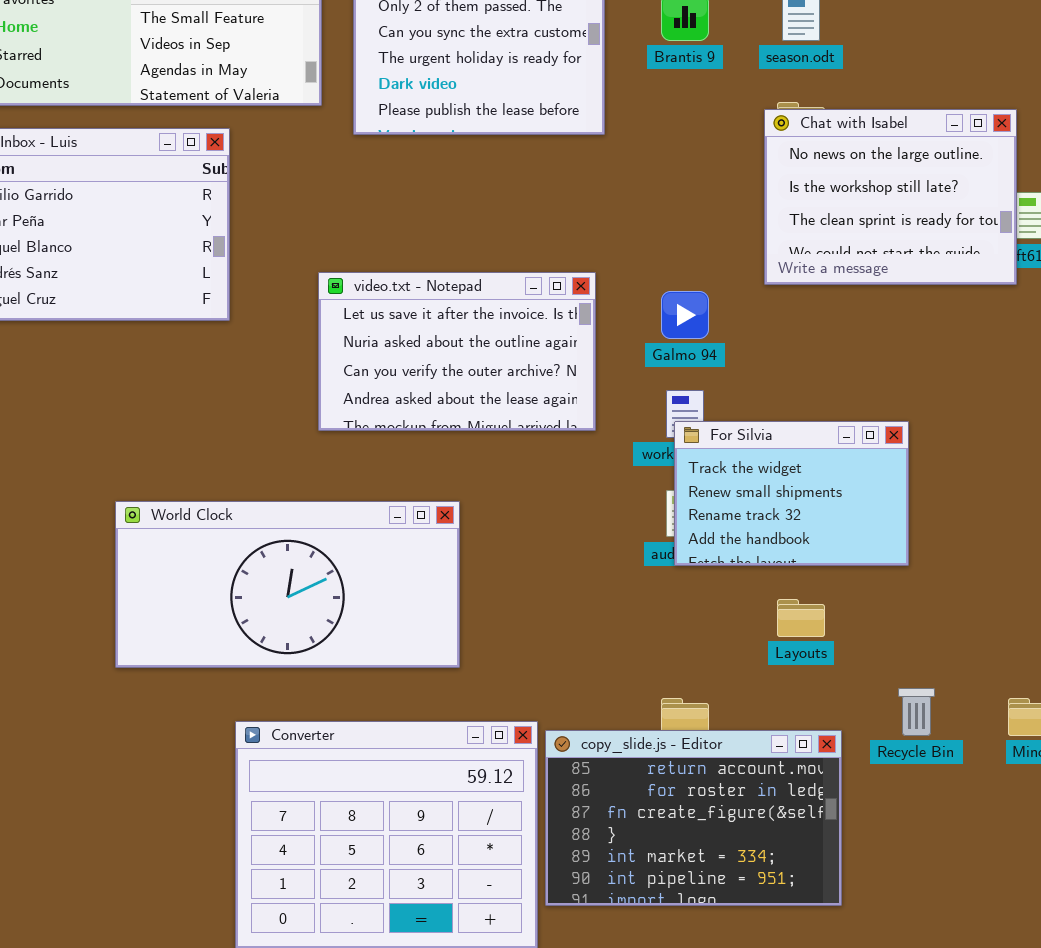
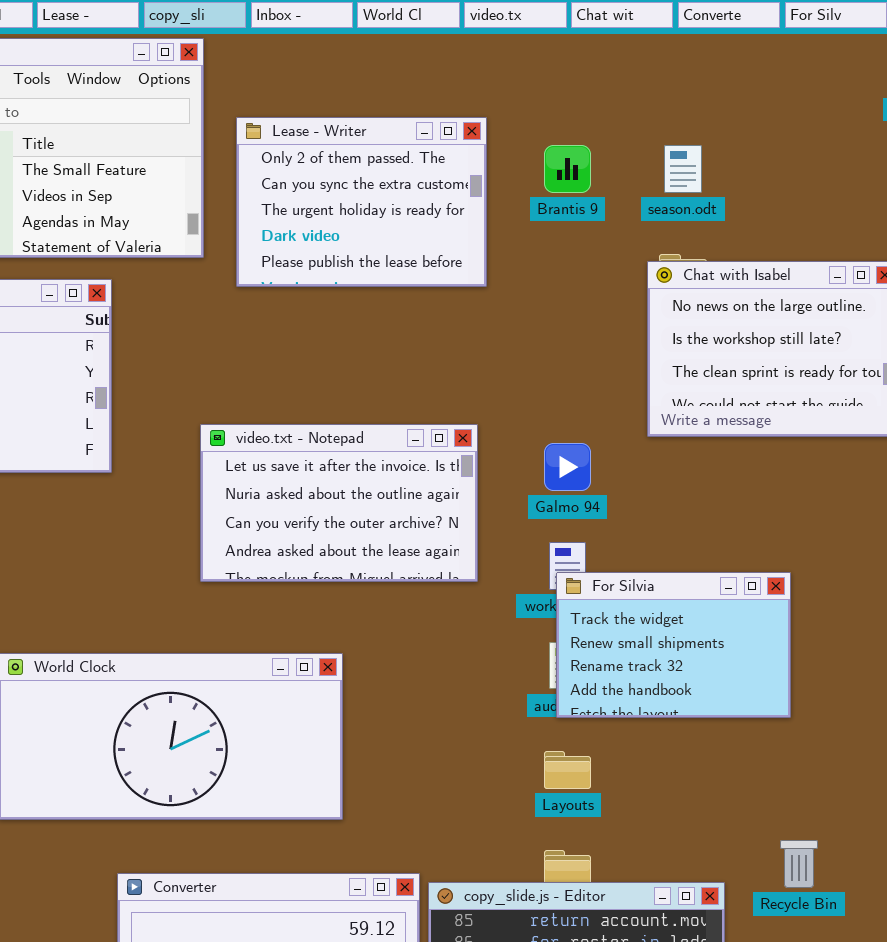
Layouts: [777,599,825,637] -> [544,751,591,789], moved

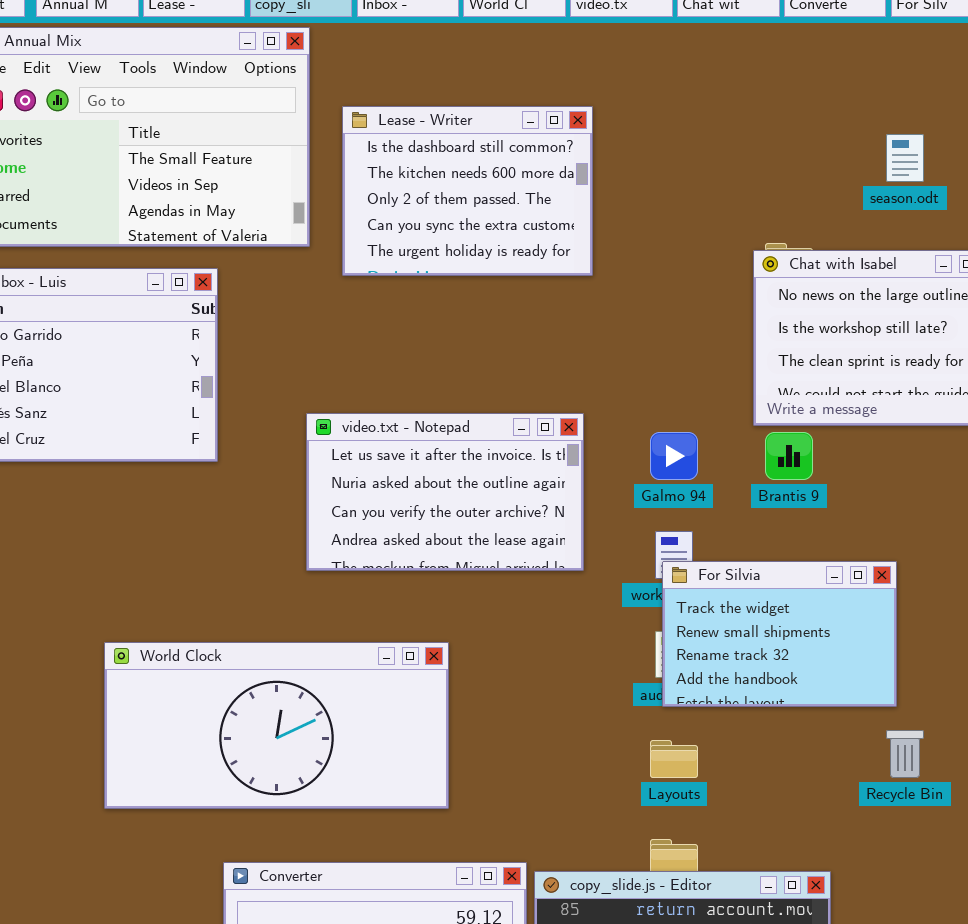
Lease - Writer: [236,117,487,287] -> [342,106,593,276], scrolled up 2 rows
Brantis 9: [544,145,591,193] -> [765,432,813,480], moved
season.odt: [664,145,702,193] -> [886,134,924,182], moved
Recycle Bin: [780,840,818,888] -> [886,730,924,778], moved

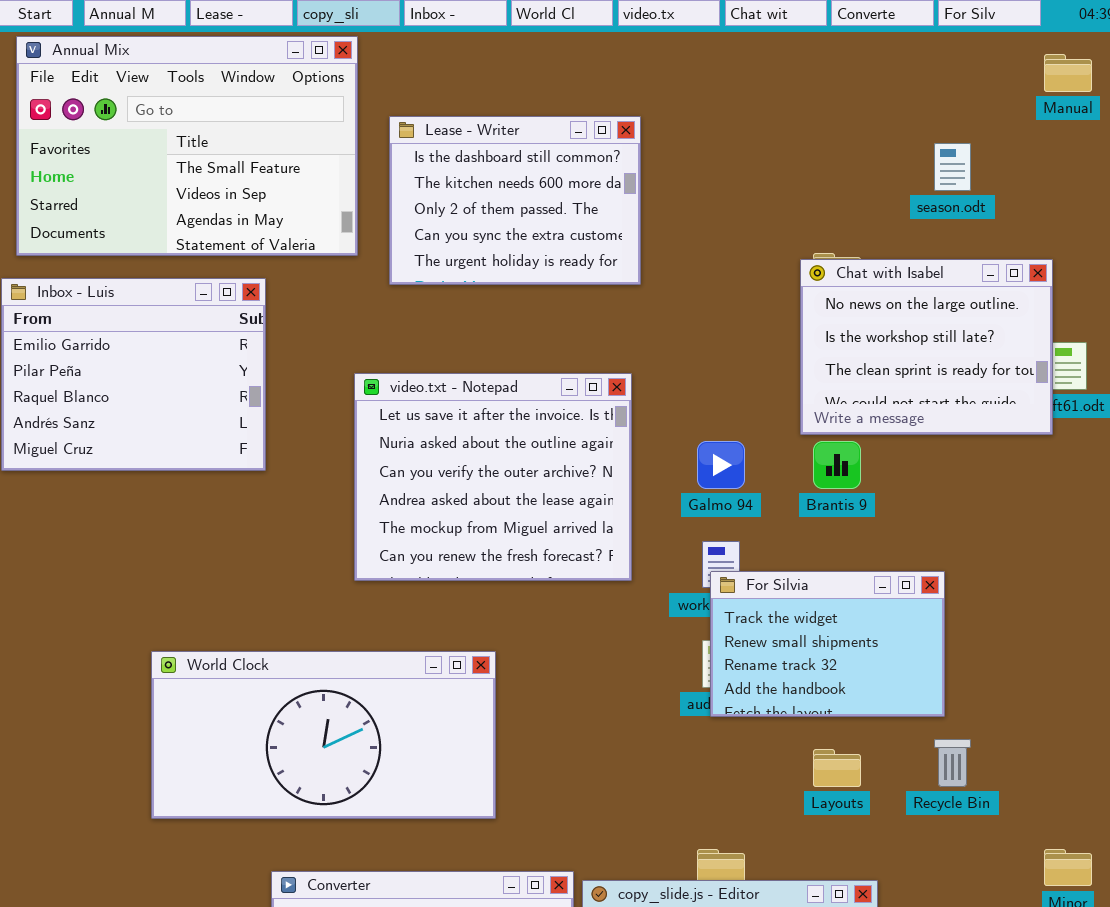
video.txt - Notepad: [306,413,584,571] -> [354,373,632,581], resized
Layouts: [650,740,698,778] -> [813,749,861,787], moved

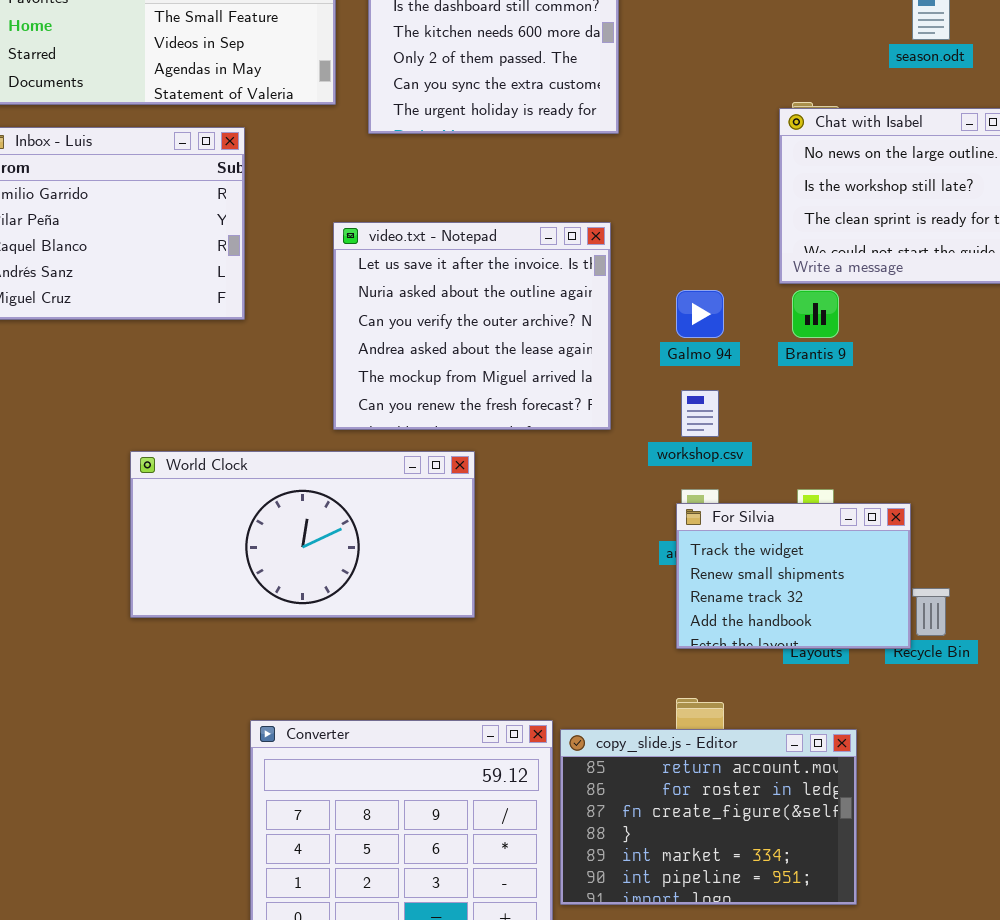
For Silvia: [710,571,945,717] -> [676,503,911,649], moved
World Clock: [151,651,496,819] -> [130,451,475,618], moved

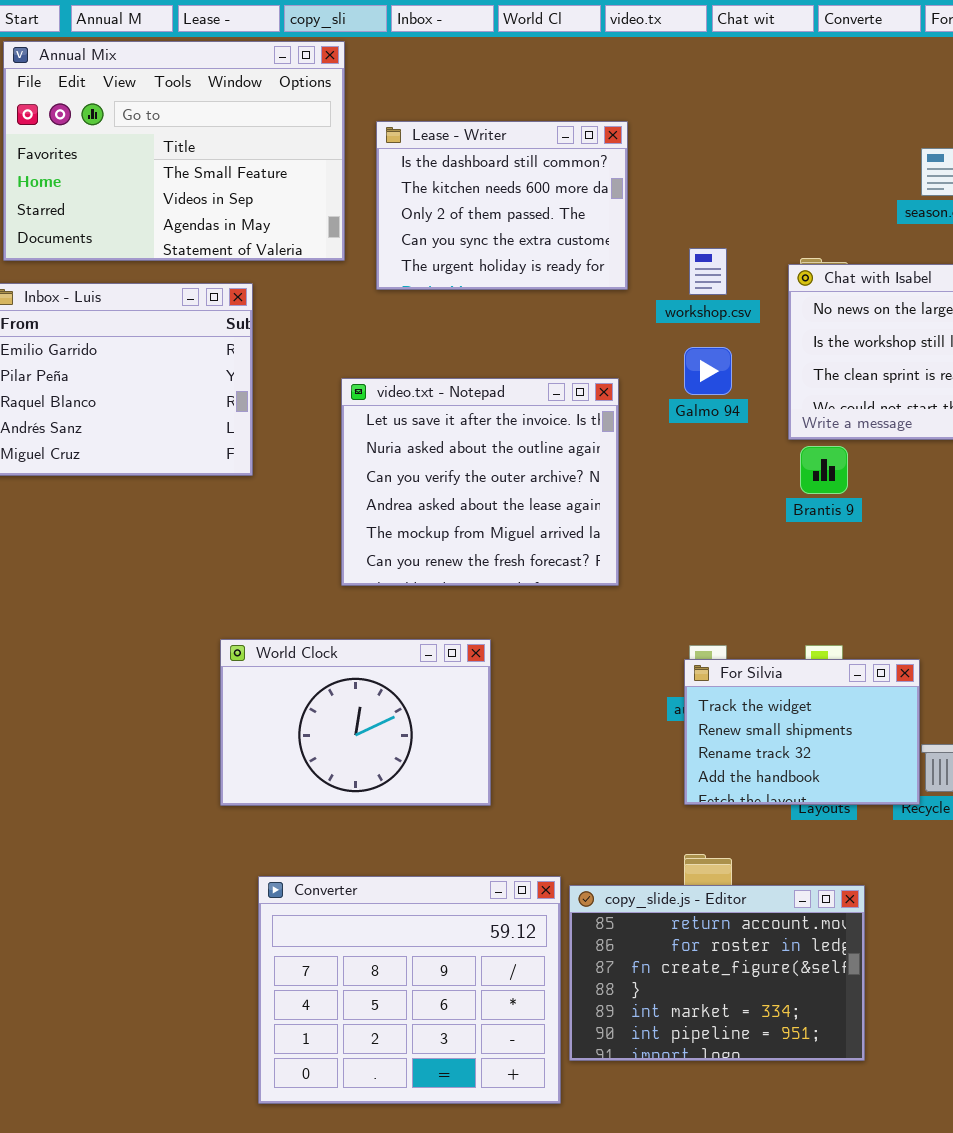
Galmo 94: [676,290,724,338] -> [684,347,732,395], moved
workshop.csv: [681,390,719,437] -> [689,248,727,295], moved
World Clock: [130,451,475,618] -> [220,639,491,806], moved, resized

